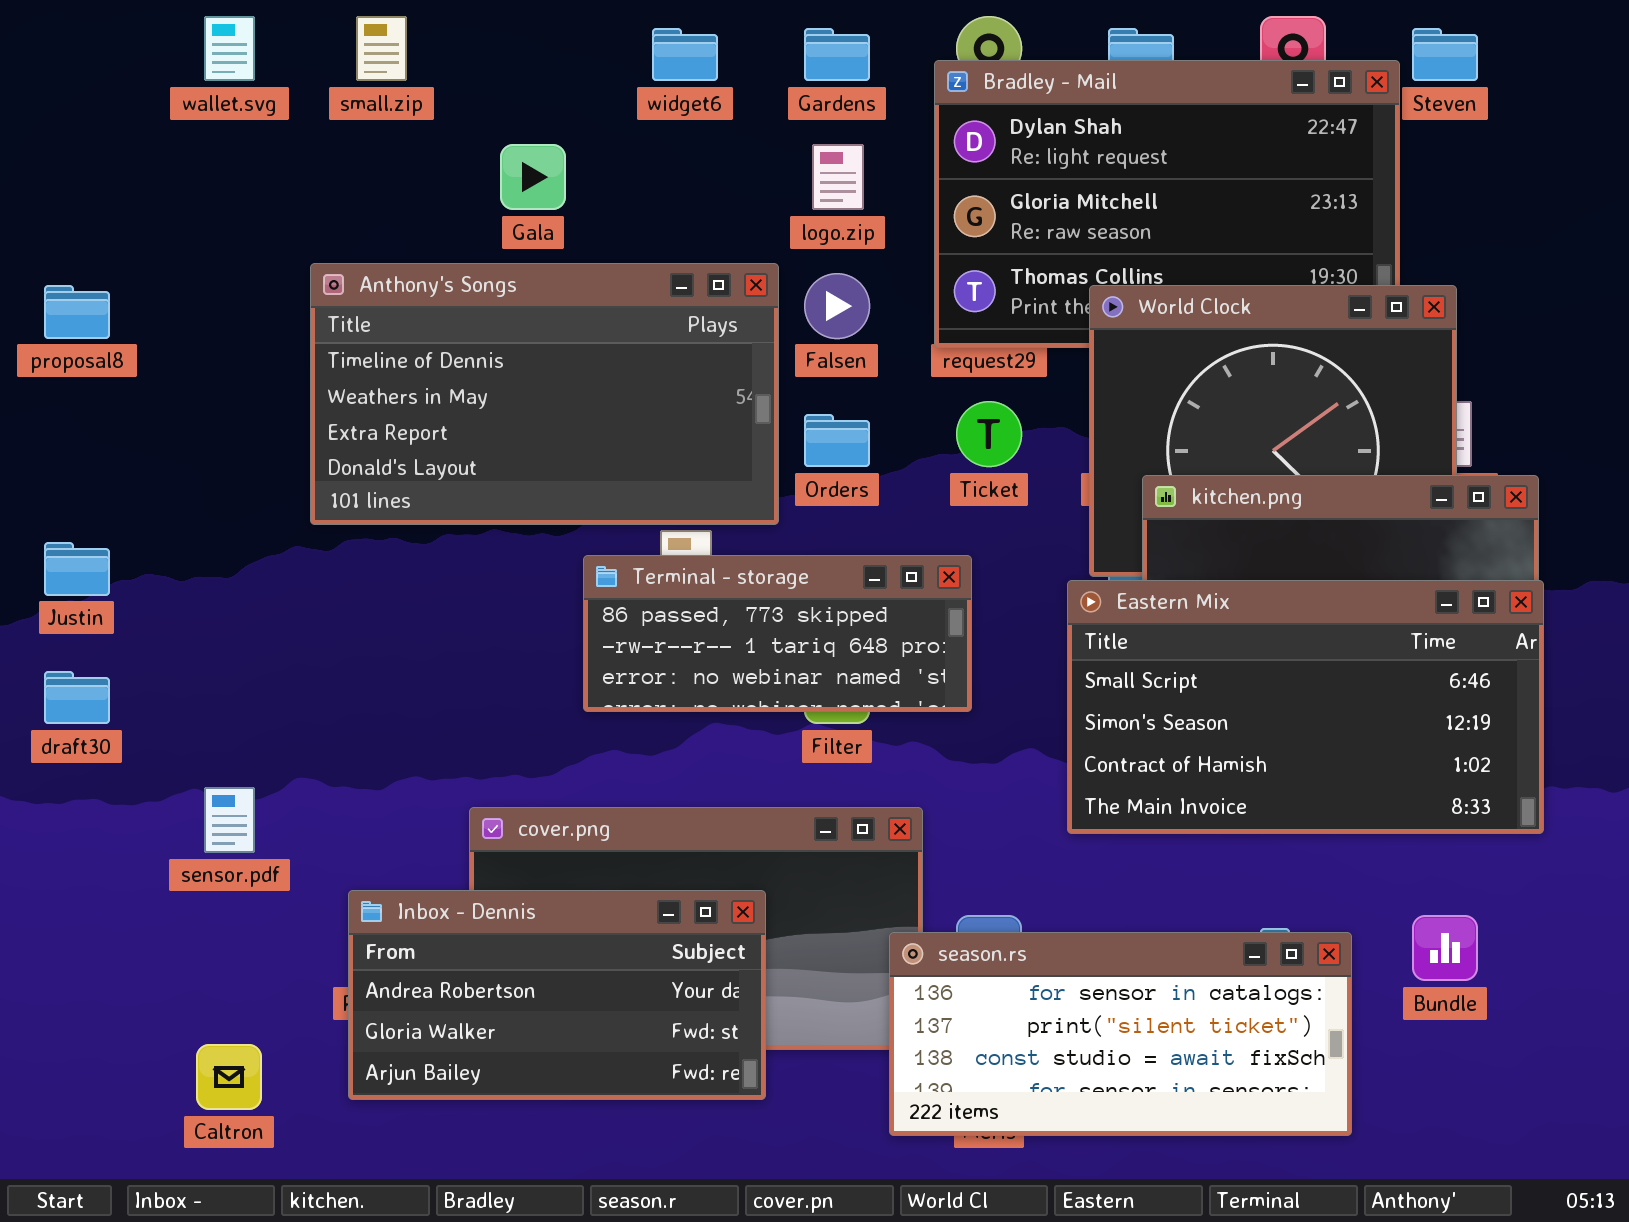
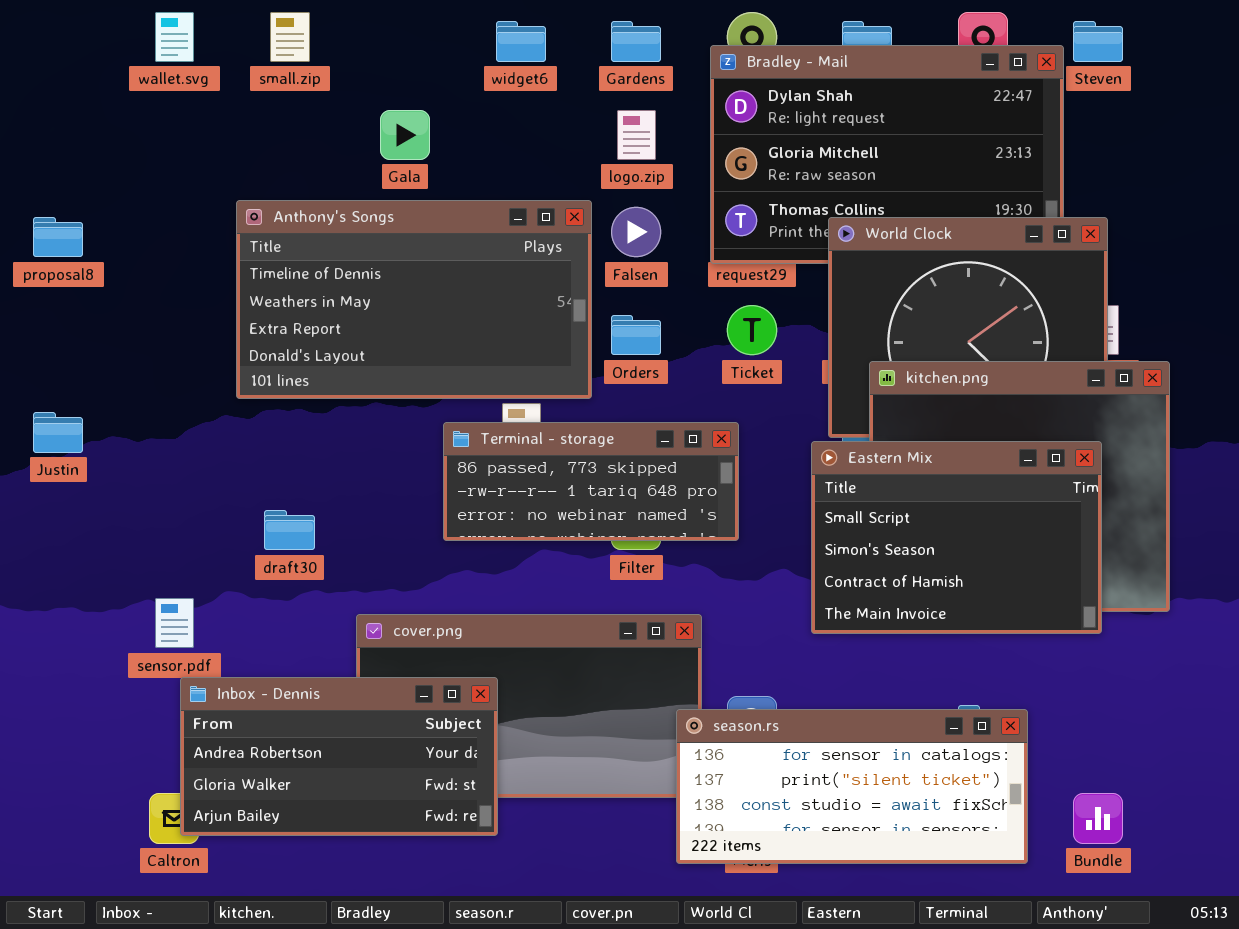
Eastern Mix: [1067,580,1544,834] -> [811,441,1102,634], resized
draft30: [44,671,110,724] -> [264,510,315,550], moved
Inbox - Dennis: [348,890,766,1100] -> [180,677,498,836], moved
Bundle: [1412,915,1478,981] -> [1073,793,1123,844], moved

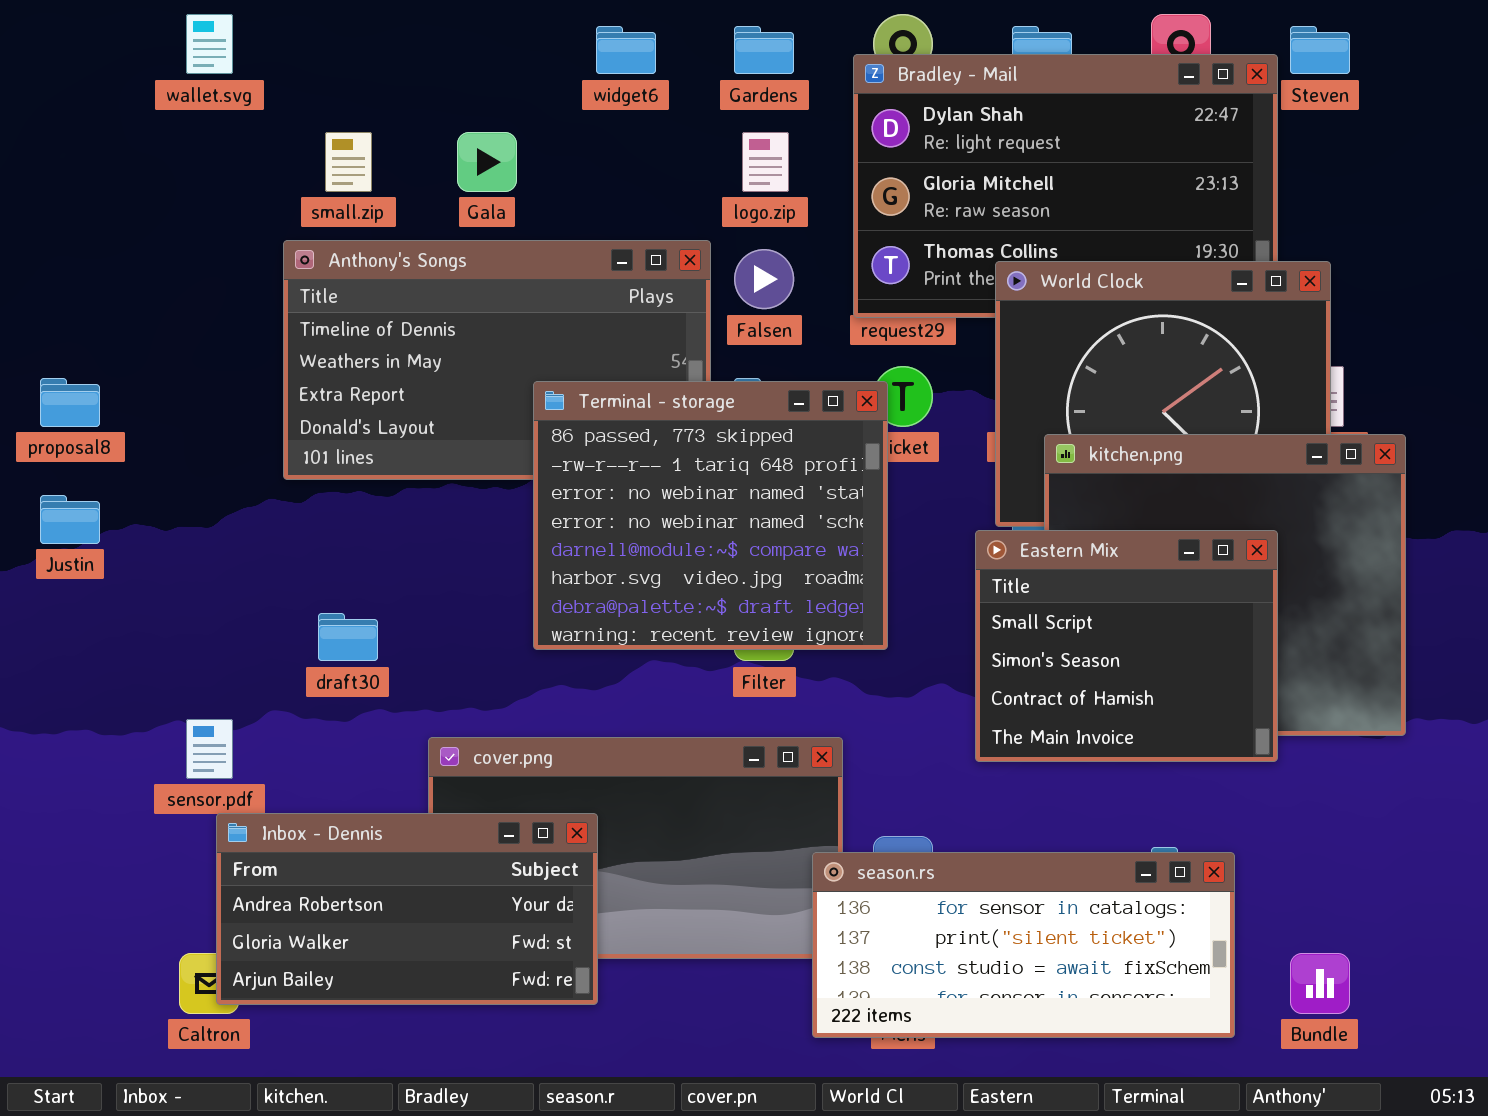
small.zip: [270,12,310,62] -> [325,132,372,192], moved
proposal8: [33,217,83,257] -> [40,378,100,427], moved
Terminal - storage: [443,422,739,541] -> [533,381,888,650], resized
Eastern Mix: [811,441,1102,634] -> [975,530,1278,762], resized

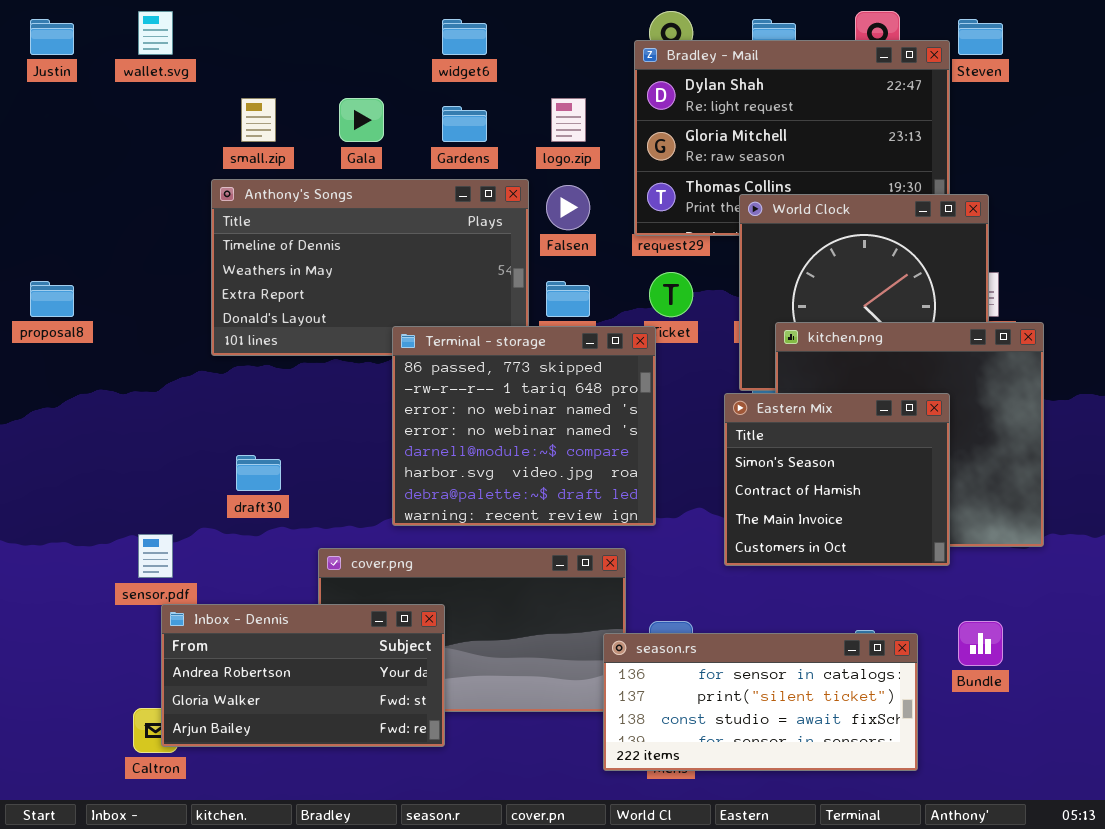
Gardens: [734,26,794,74] -> [442,106,487,142], moved
Terminal - storage: [533,381,888,650] -> [392,326,656,526], moved
Justin: [40,495,100,544] -> [30,19,74,55], moved
Eastern Mix: [975,530,1278,762] -> [724,393,950,566], scrolled down 1 row
Bundle: [1290,953,1350,1014] -> [958,621,1003,666], moved

